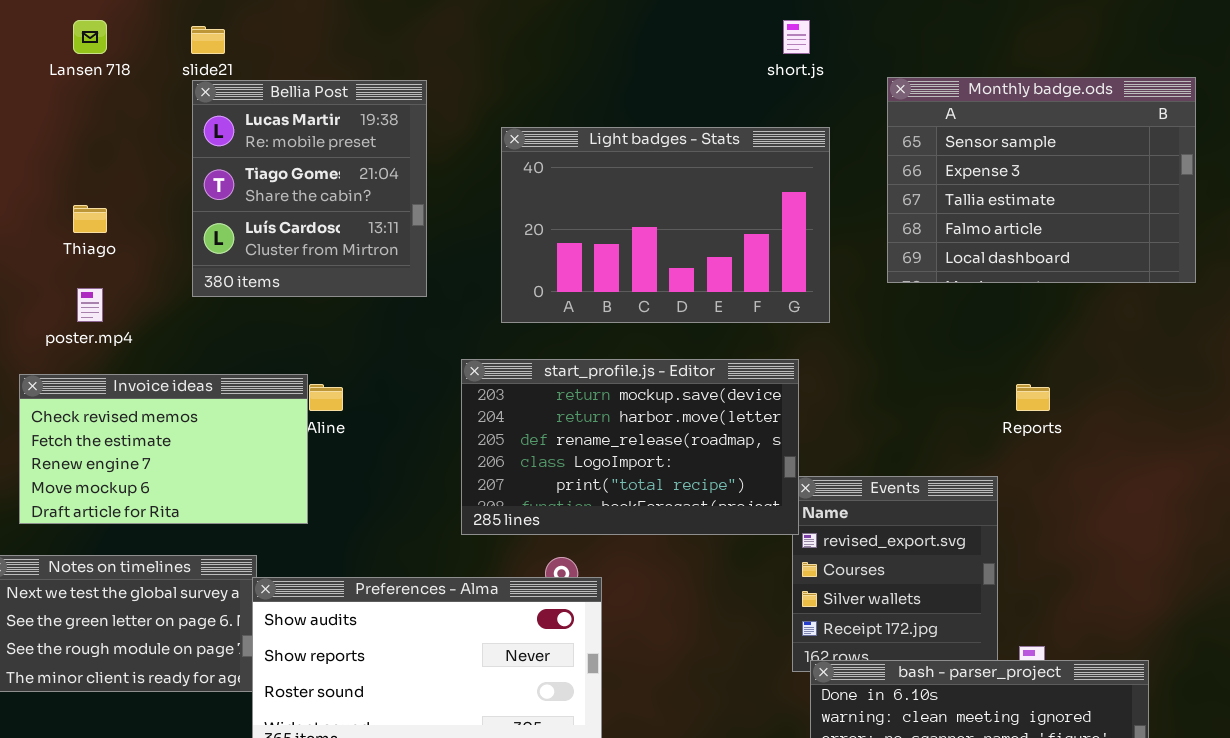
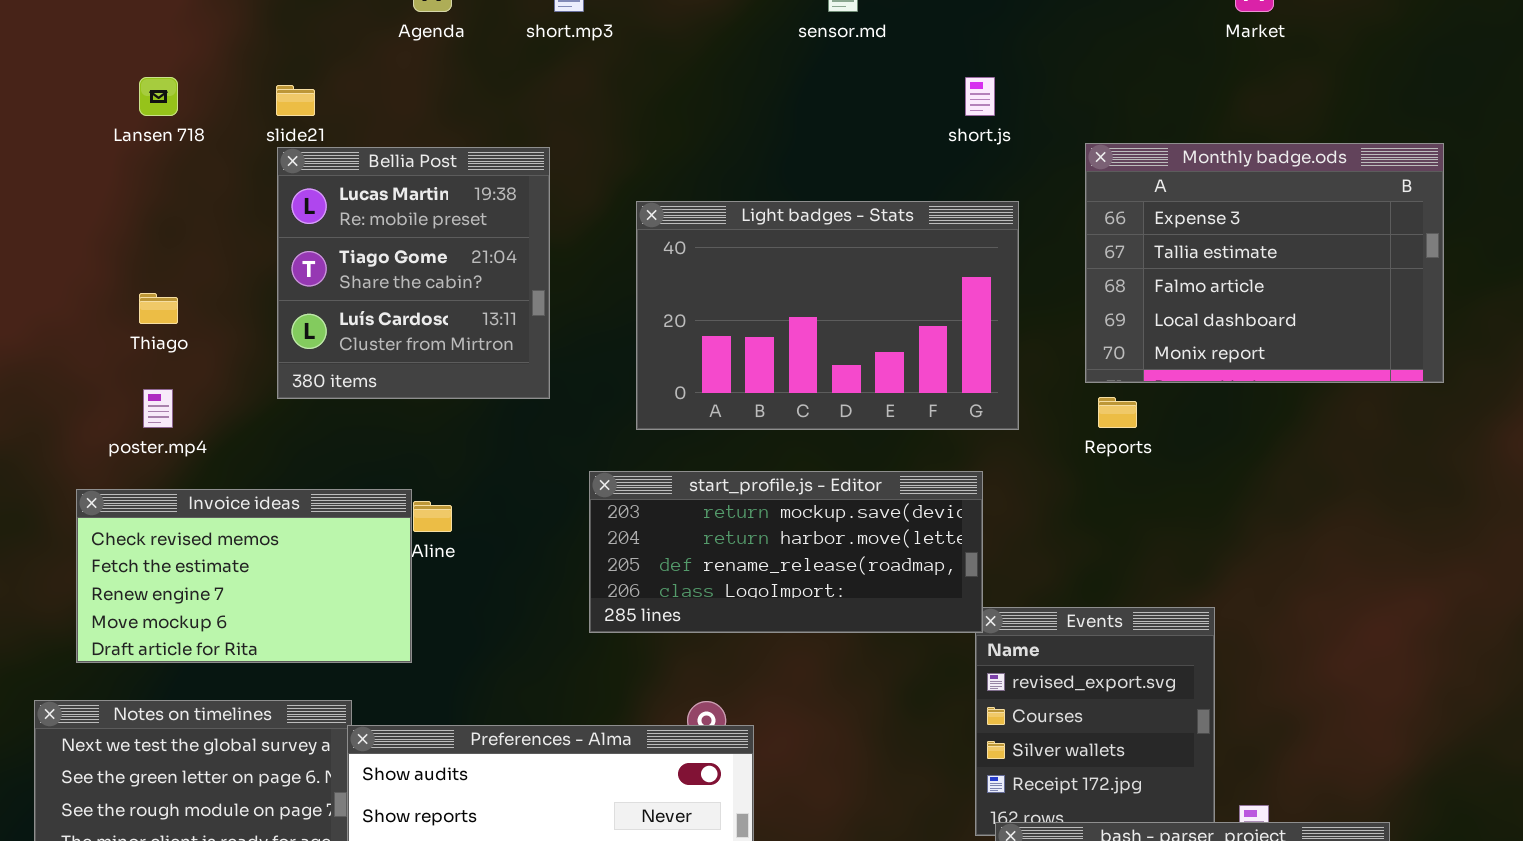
Monthly badge.ods: [887,77,1196,283] -> [1085,143,1444,383], scrolled down 1 row
start_profile.js - Editor: [461,359,799,535] -> [589,471,983,633], resized
Reports: [1016,384,1050,411] -> [1098,397,1137,428], moved

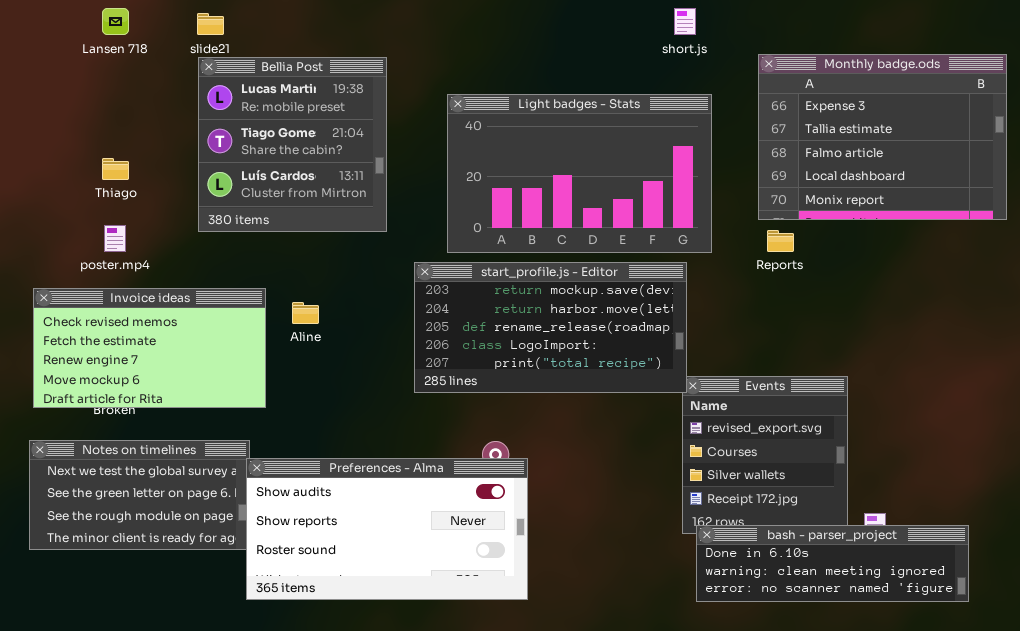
start_profile.js - Editor: [589,471,983,633] -> [414,262,687,393], resized
Invoice ideas: [76,489,412,663] -> [33,288,266,408], moved

